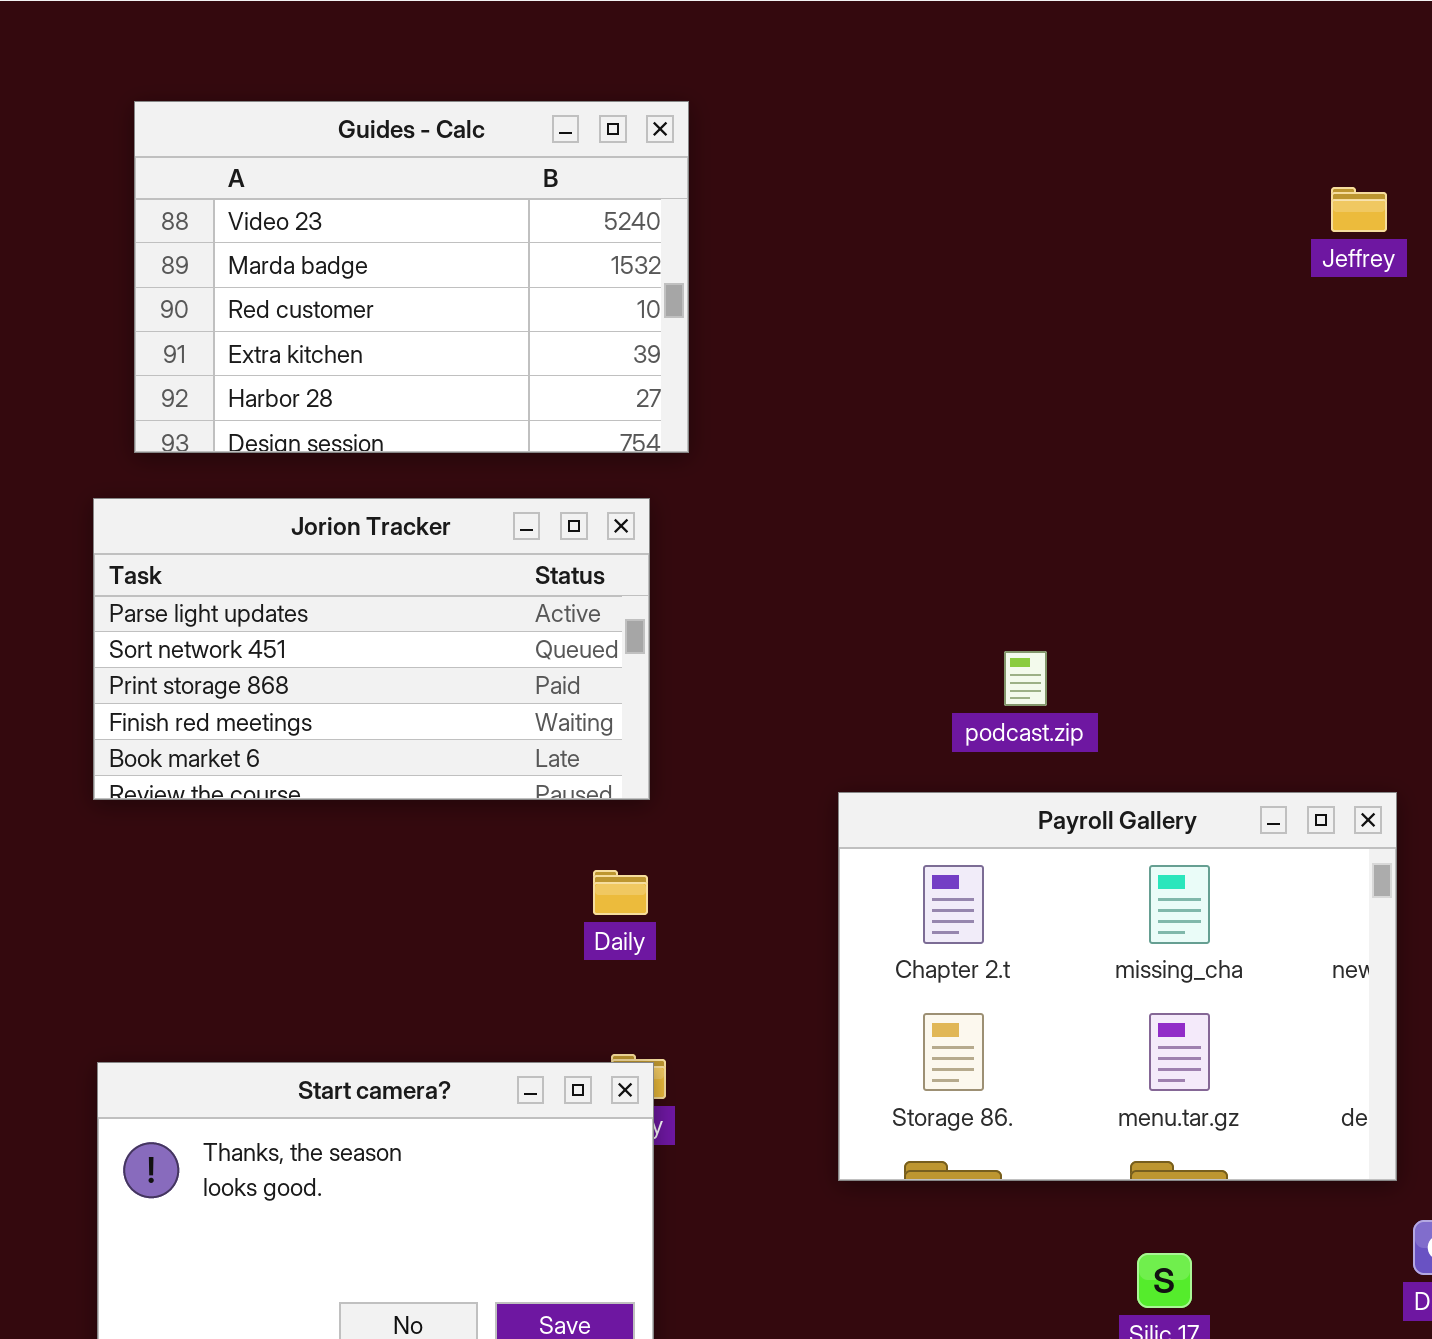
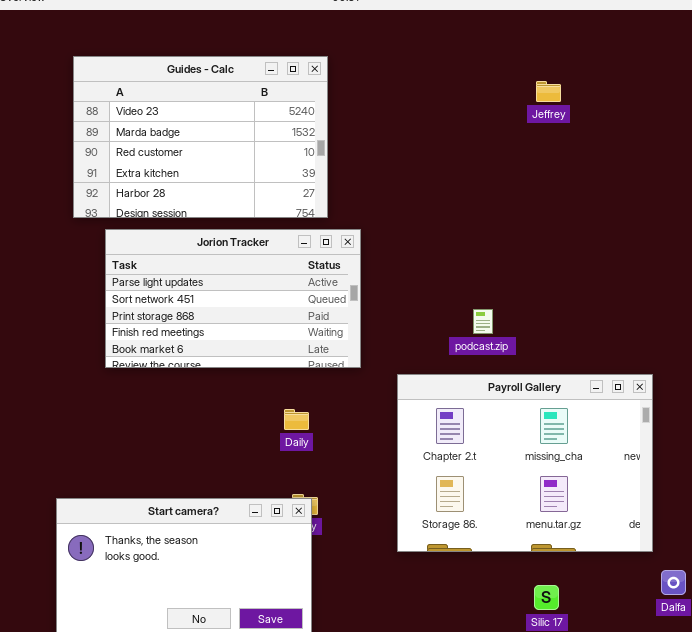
Jeffrey: [1331,187,1387,232] -> [536,81,561,102], moved
Jorion Tracker: [93,498,650,800] -> [105,229,361,368], moved

